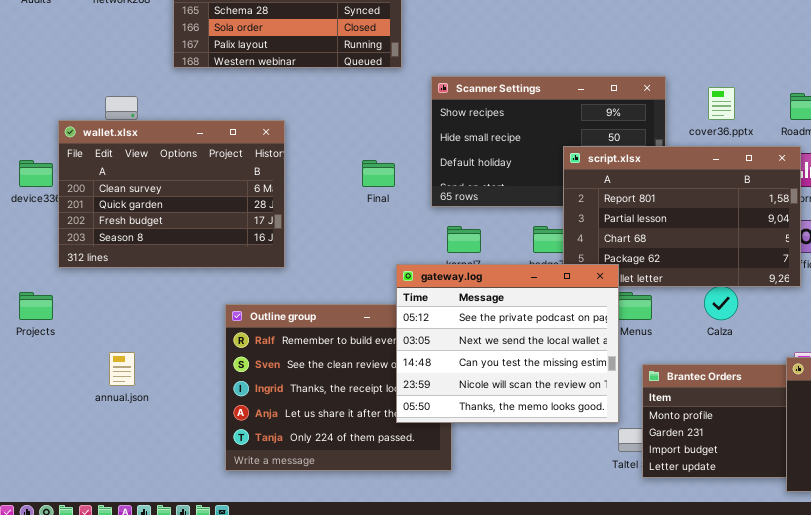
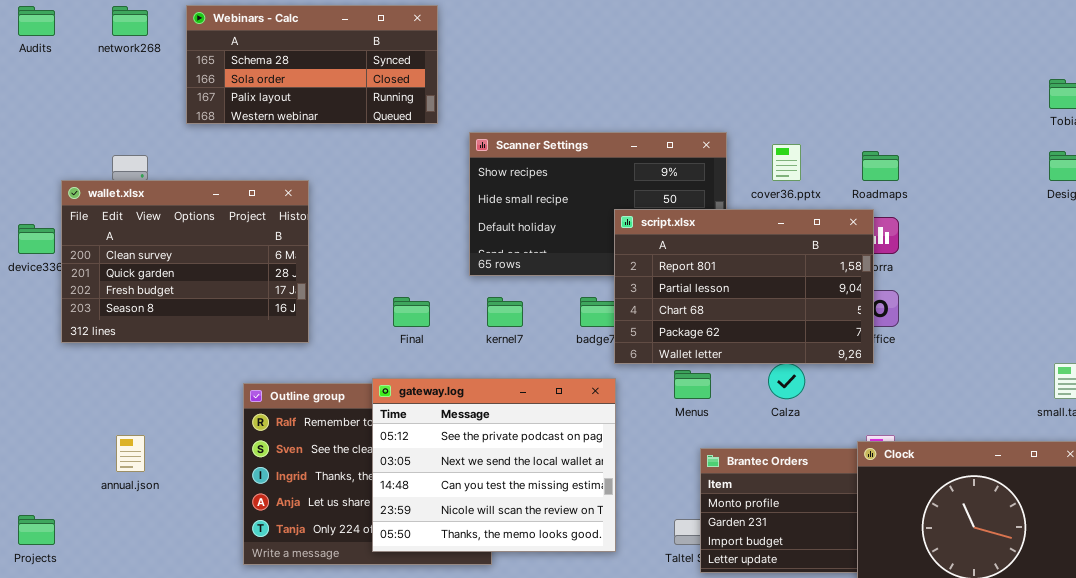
Final: [362,160,395,187] -> [393,297,430,327], moved
gateway.log: [396,264,619,423] -> [372,378,616,552], moved
Projects: [19,292,53,320] -> [18,515,55,545], moved

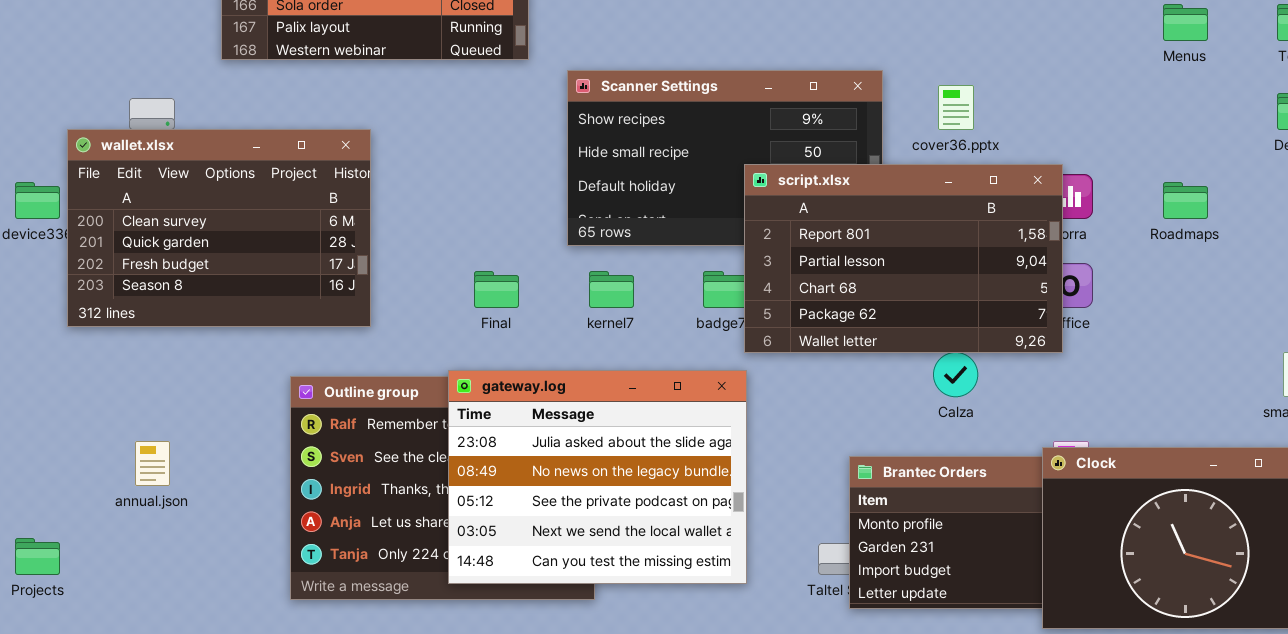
Roadmaps: [862,151,899,181] -> [1163,182,1208,219], moved
Menus: [674,370,711,399] -> [1163,4,1208,41], moved
gateway.log: [372,378,616,552] -> [448,370,747,584], scrolled up 2 rows

